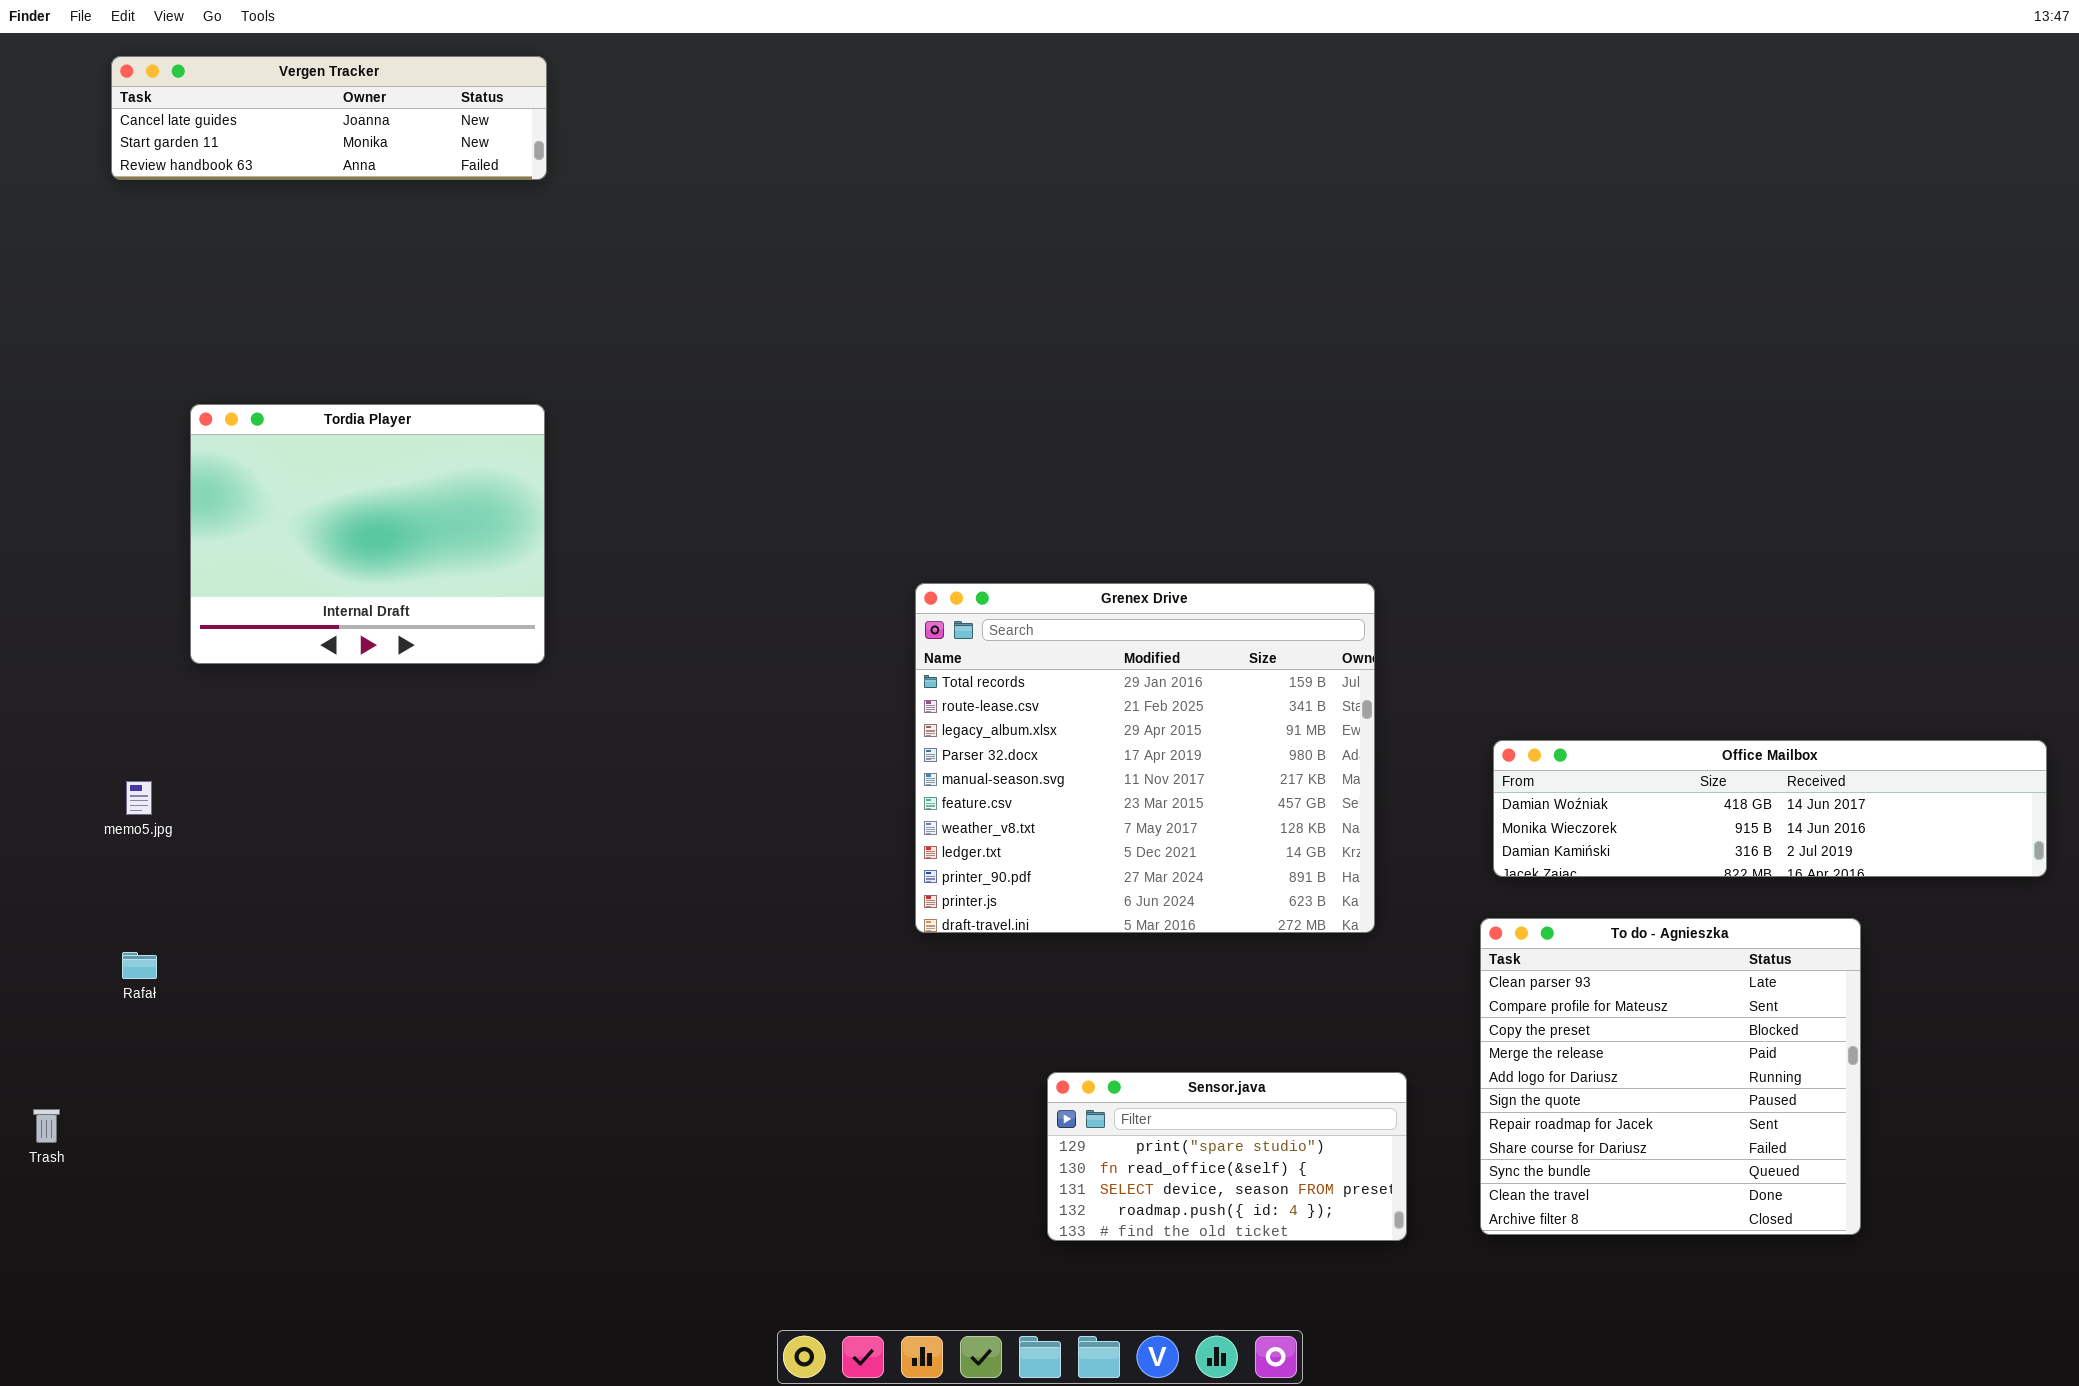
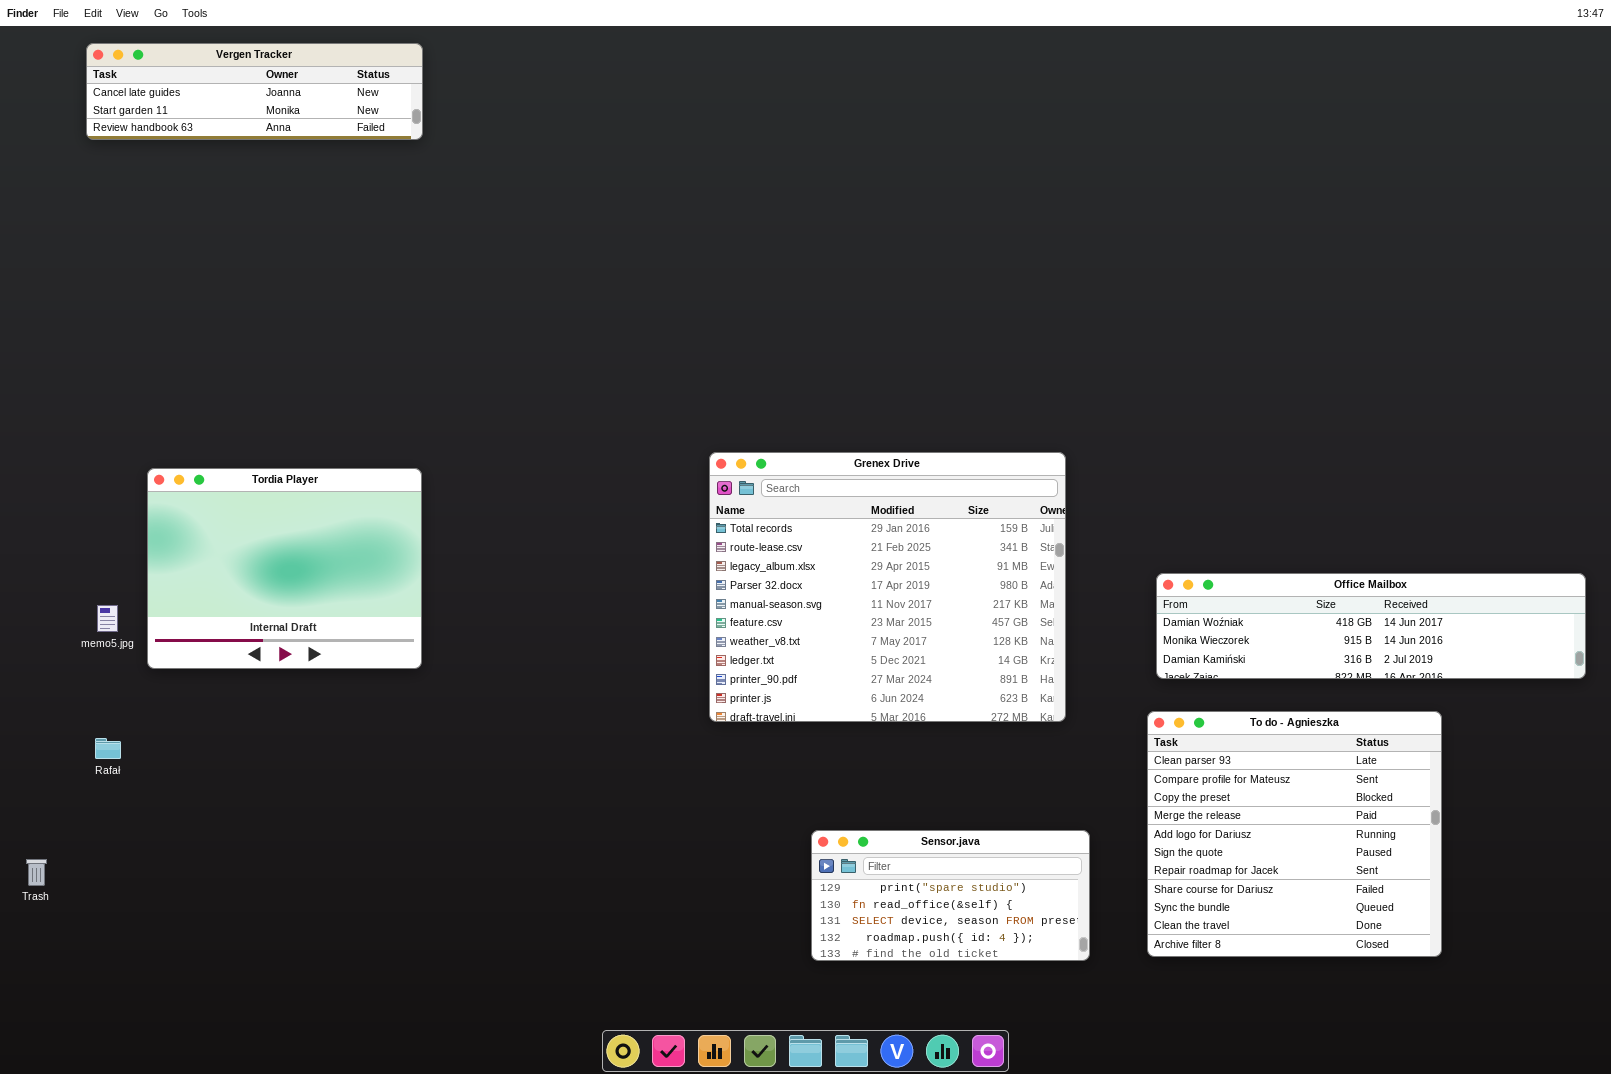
Tordia Player: [190,404,545,664] -> [147,468,422,669], moved

